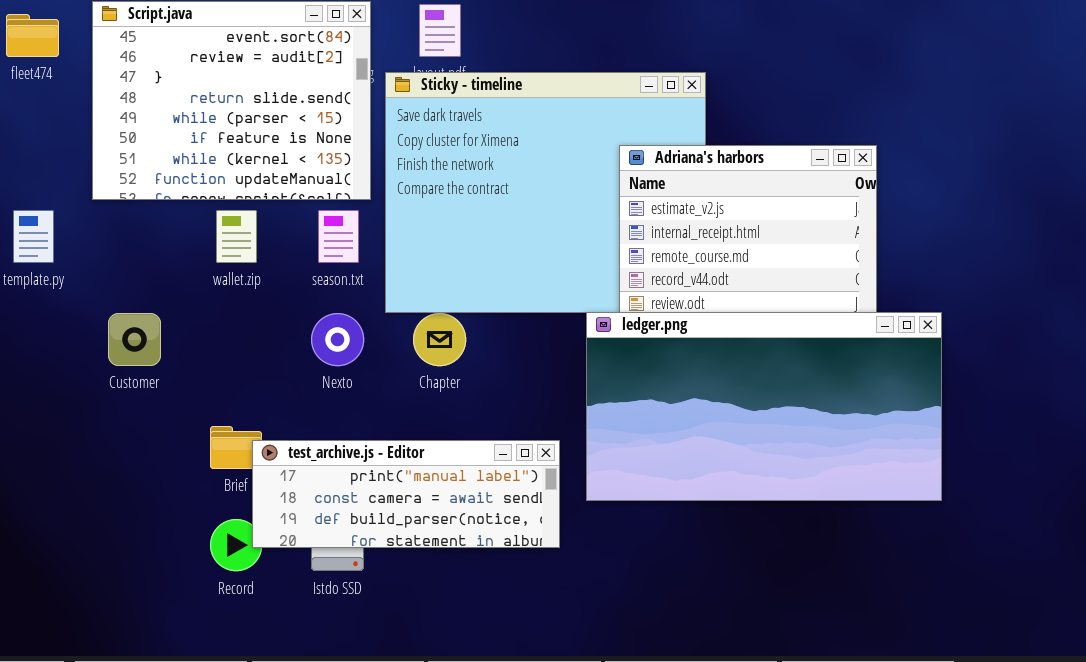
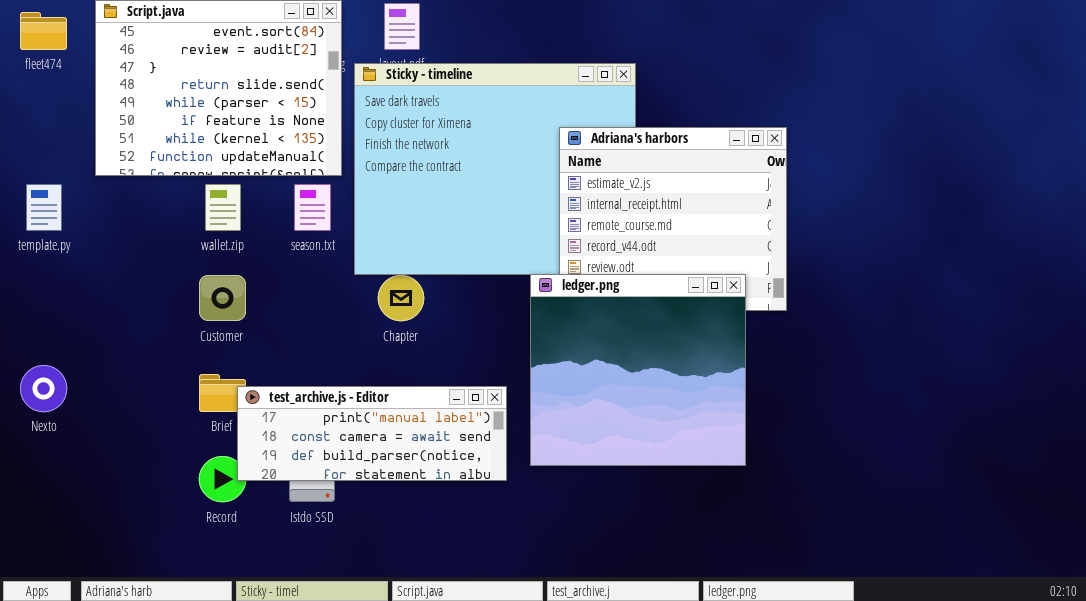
ledger.png: [586,312,942,501] -> [530,274,746,466], resized
Customer: [108,313,161,366] -> [199,275,246,321], moved
Nexto: [311,313,364,366] -> [20,365,67,412], moved

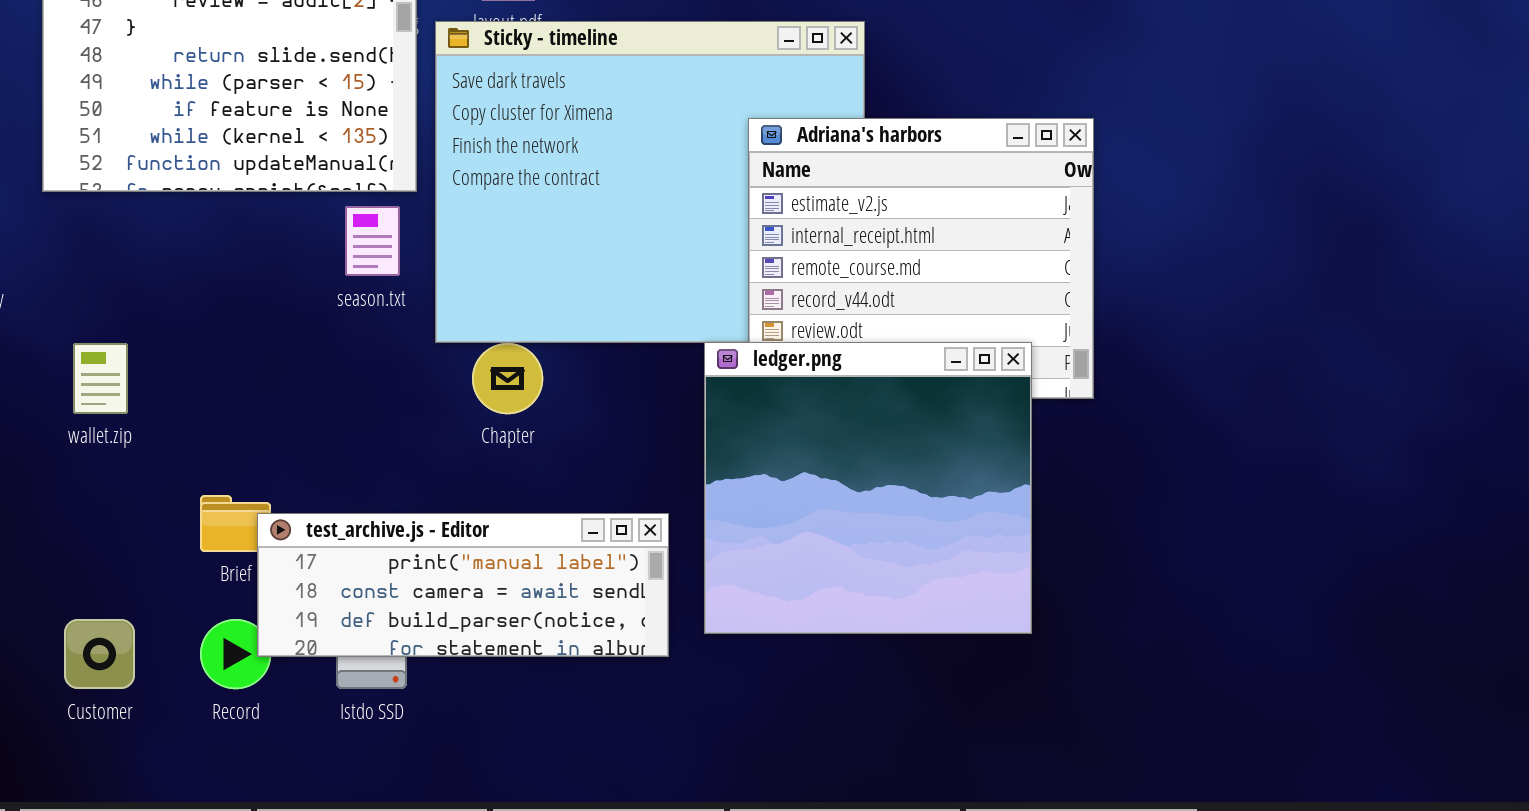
wallet.zip: [205,184,241,231] -> [73,343,128,414], moved
Customer: [199,275,246,321] -> [64,619,135,689], moved

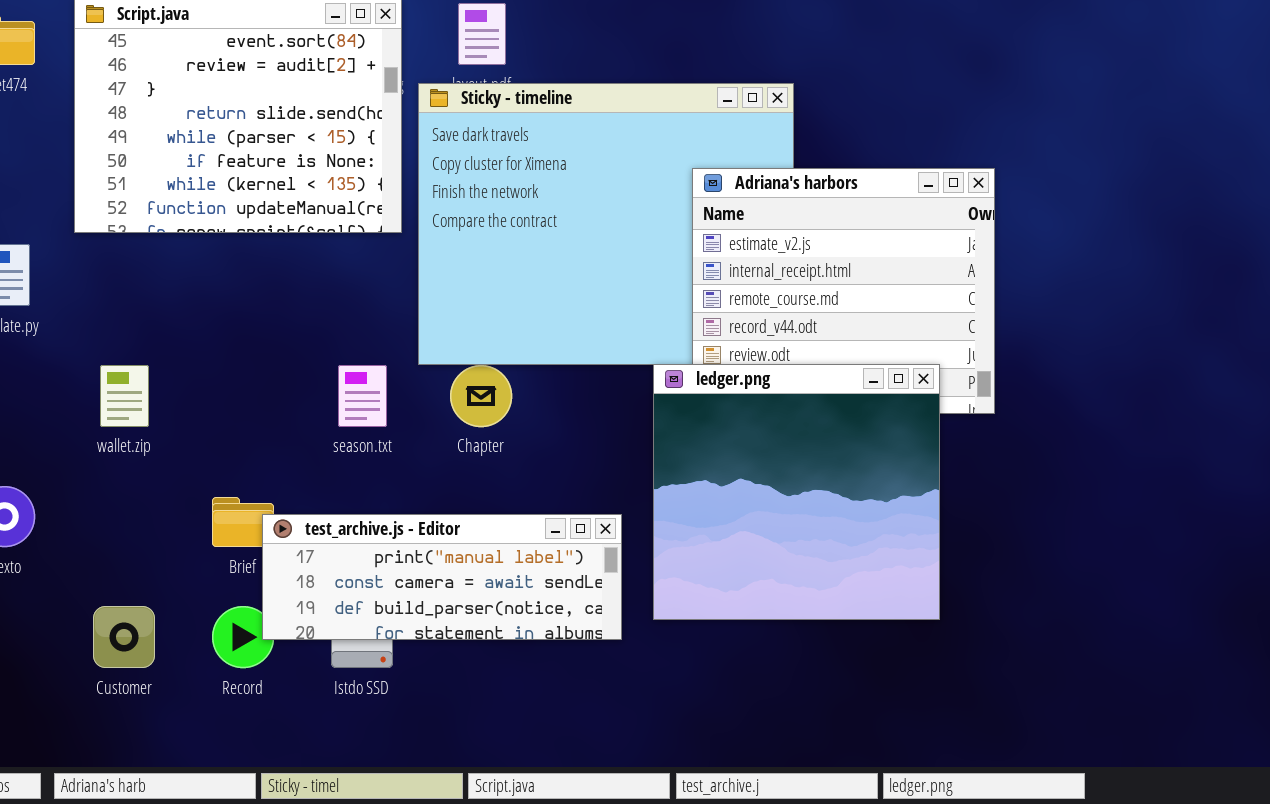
season.txt: [345,206,400,276] -> [338,365,387,427], moved

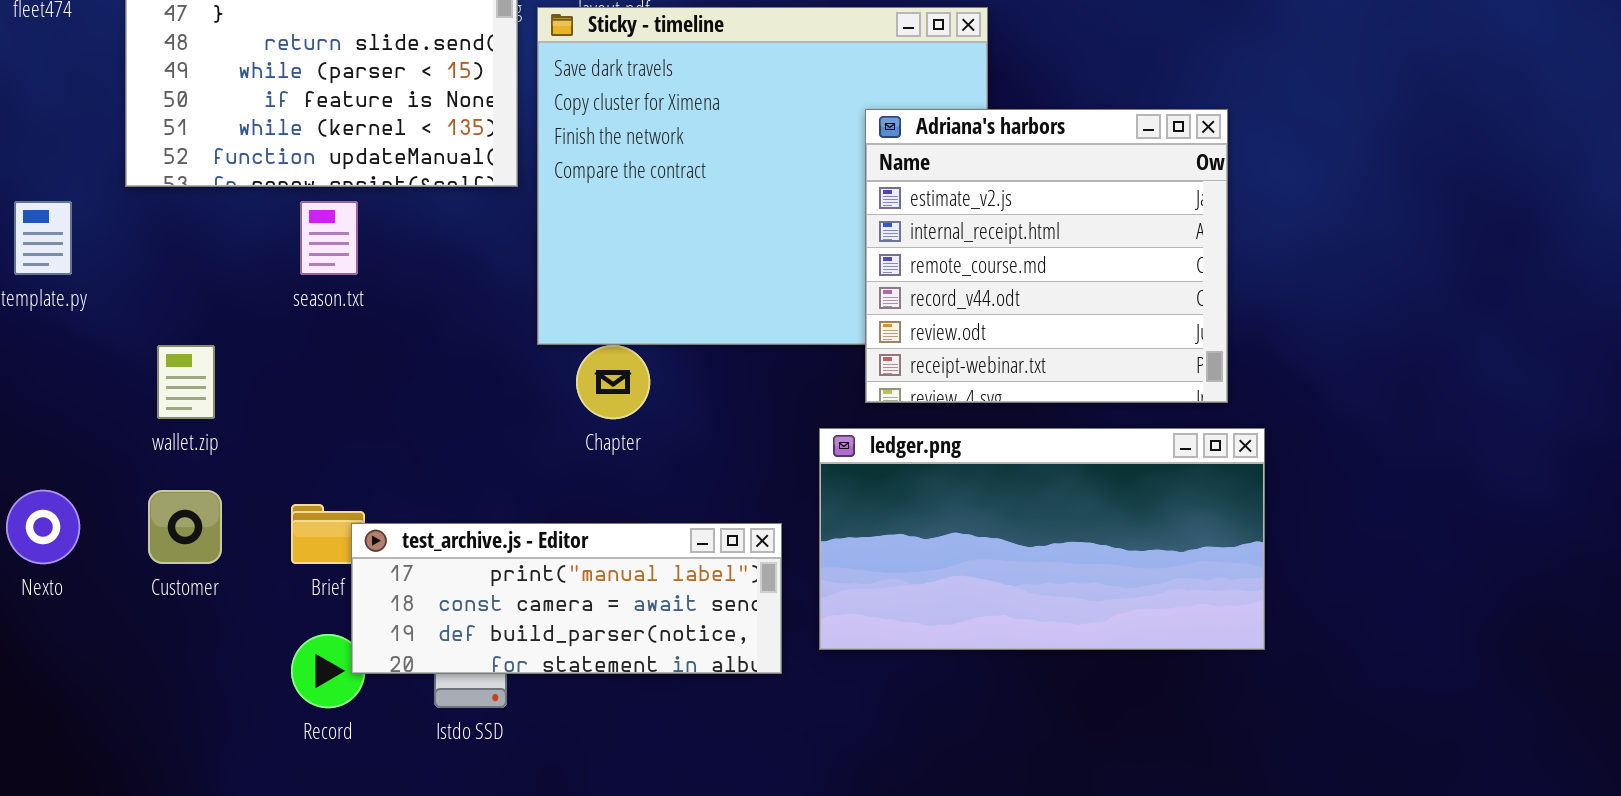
ledger.png: [653,364,940,620] -> [819,428,1265,650], resized
season.txt: [338,365,387,427] -> [300,201,358,275], moved
Customer: [93,606,155,668] -> [148,490,222,564], moved

